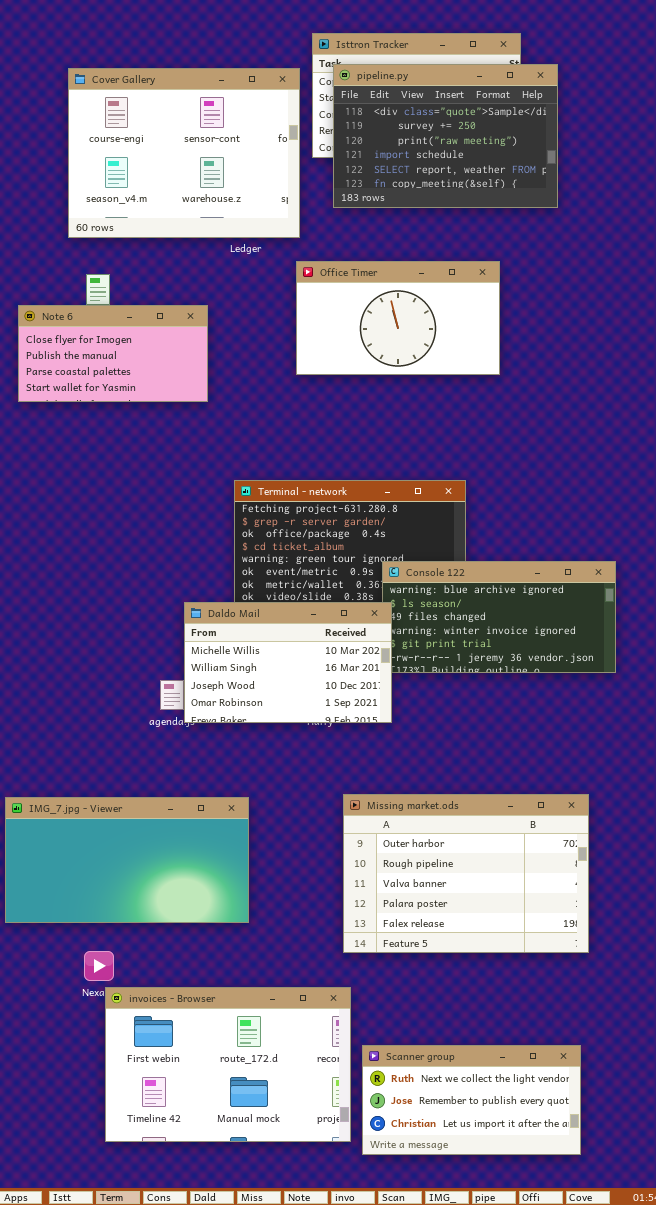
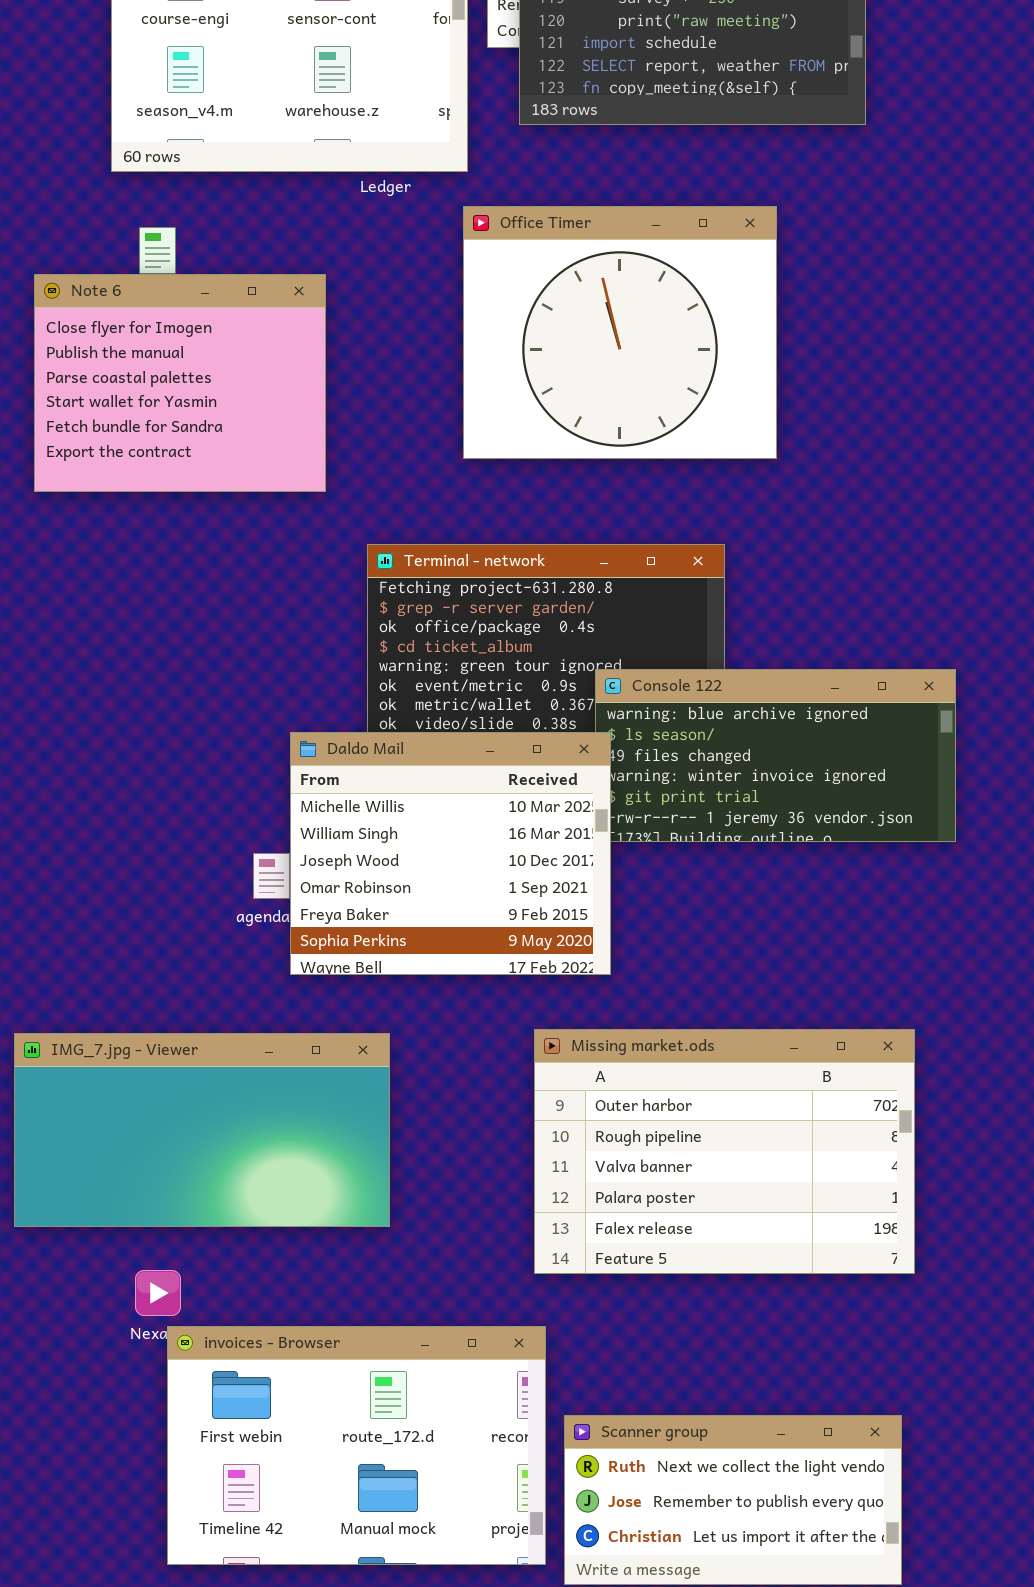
Office Timer: [296,261,500,375] -> [463,206,777,459], resized
Note 6: [18,305,208,402] -> [34,274,326,492], resized
Daldo Mail: [184,602,392,723] -> [290,732,611,975], resized

